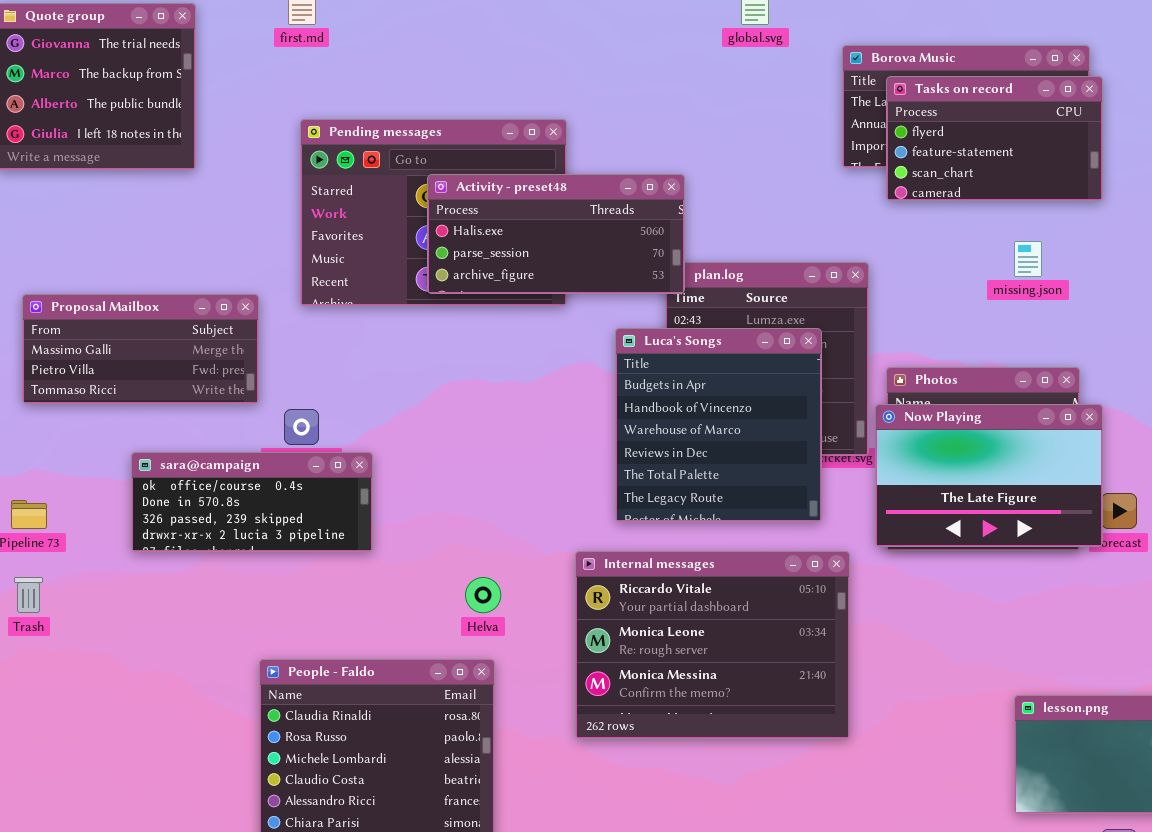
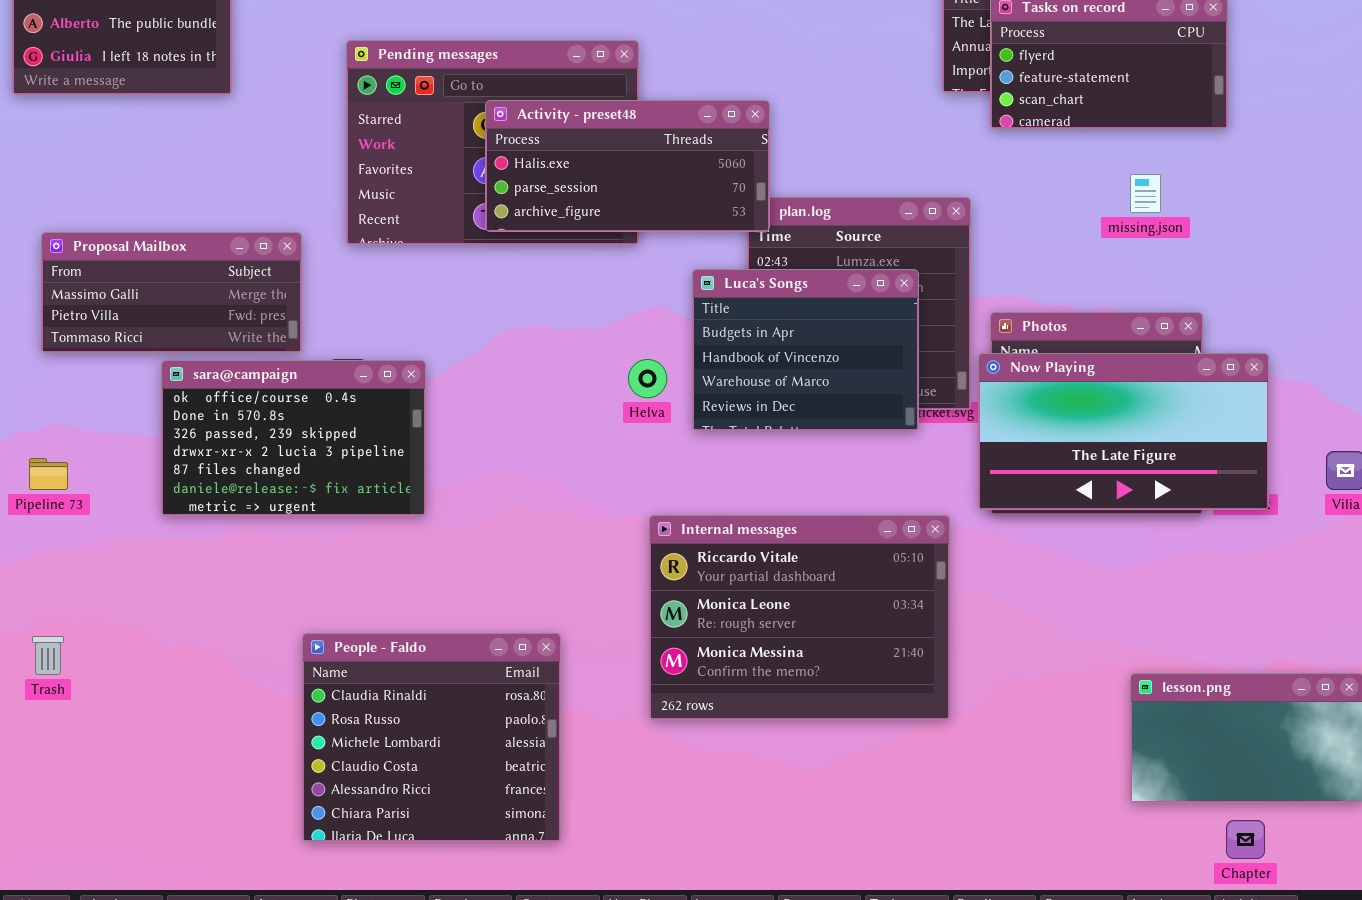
Luca's Songs: [615,328,822,522] -> [692,269,919,431], resized
Now Playing: [875,404,1103,547] -> [978,353,1269,510], resized
sara@campaign: [131,452,373,552] -> [161,360,426,516], resized
Trash: [14,577,43,613] -> [32,636,64,675], moved
Helva: [465,577,501,613] -> [628,359,667,398], moved

